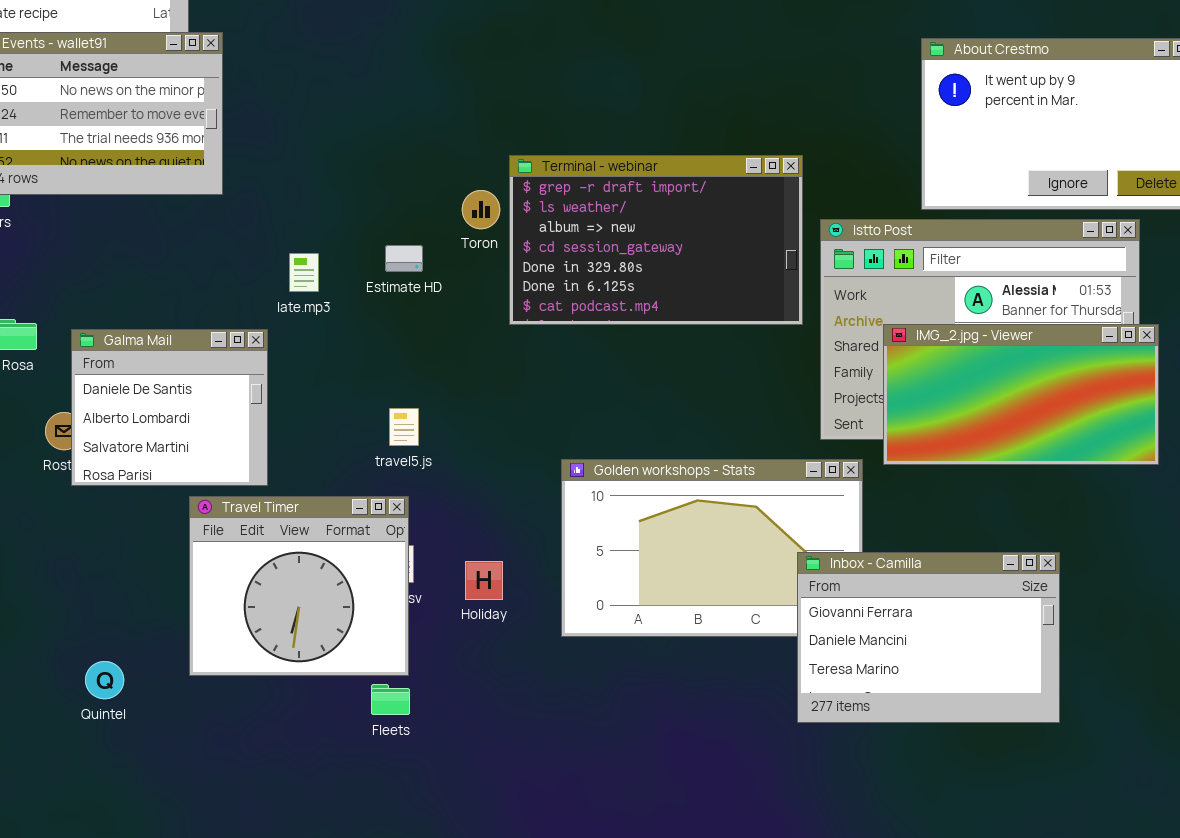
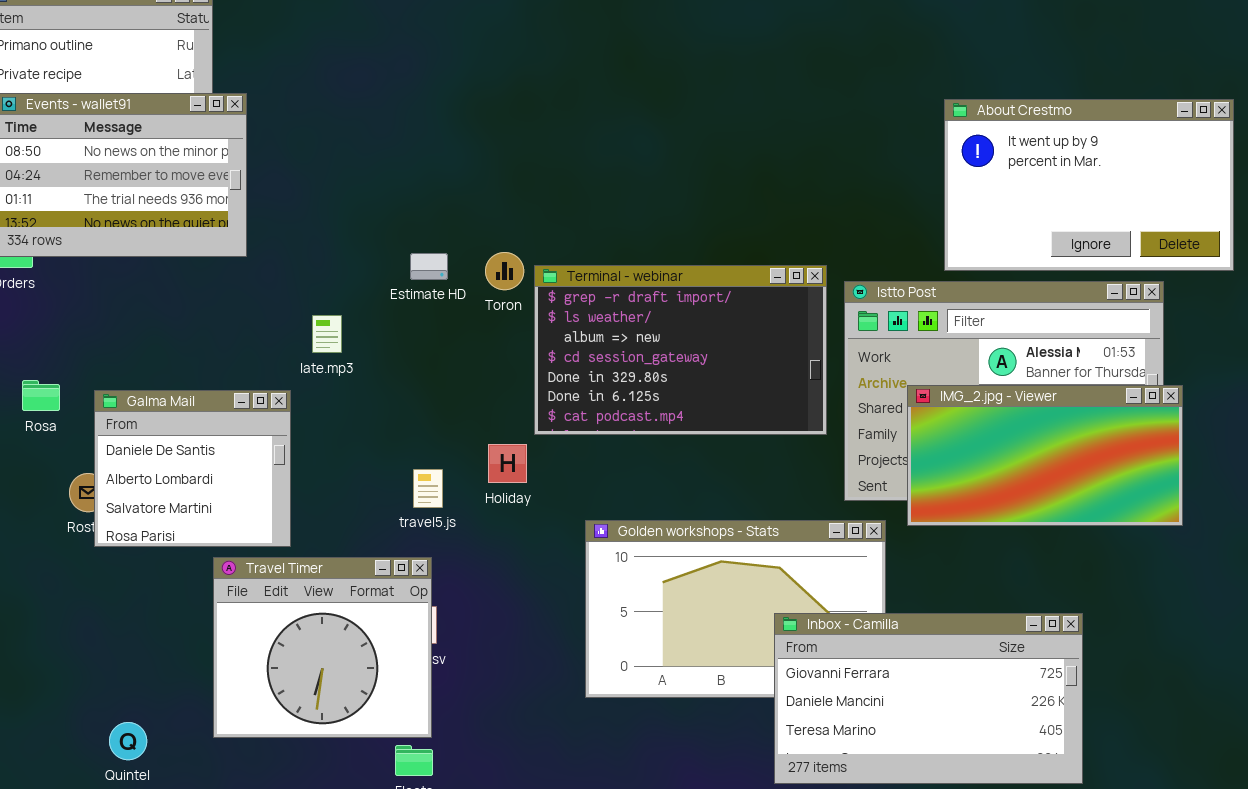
Terminal - webinar: [509,155,803,325] -> [534,265,827,435], moved
Estimate HD: [385,245,423,272] -> [410,253,448,280], moved
Inbox - Camilla: [797,552,1060,723] -> [774,613,1083,784], resized
Holiday: [465,561,503,600] -> [488,444,527,483], moved

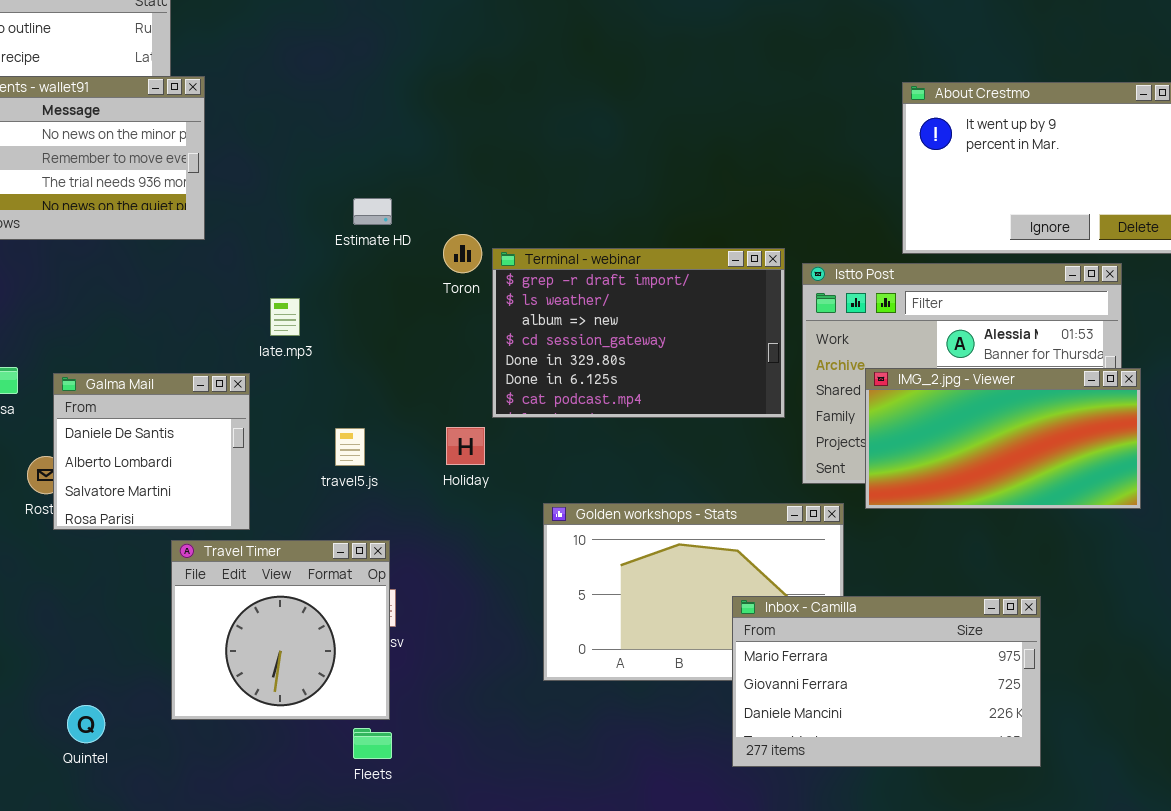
Estimate HD: [410,253,448,280] -> [353,198,392,225], moved
travel5.js: [413,469,443,508] -> [335,428,365,466], moved
Inbox - Camilla: [774,613,1083,784] -> [732,596,1041,767], scrolled up 1 row

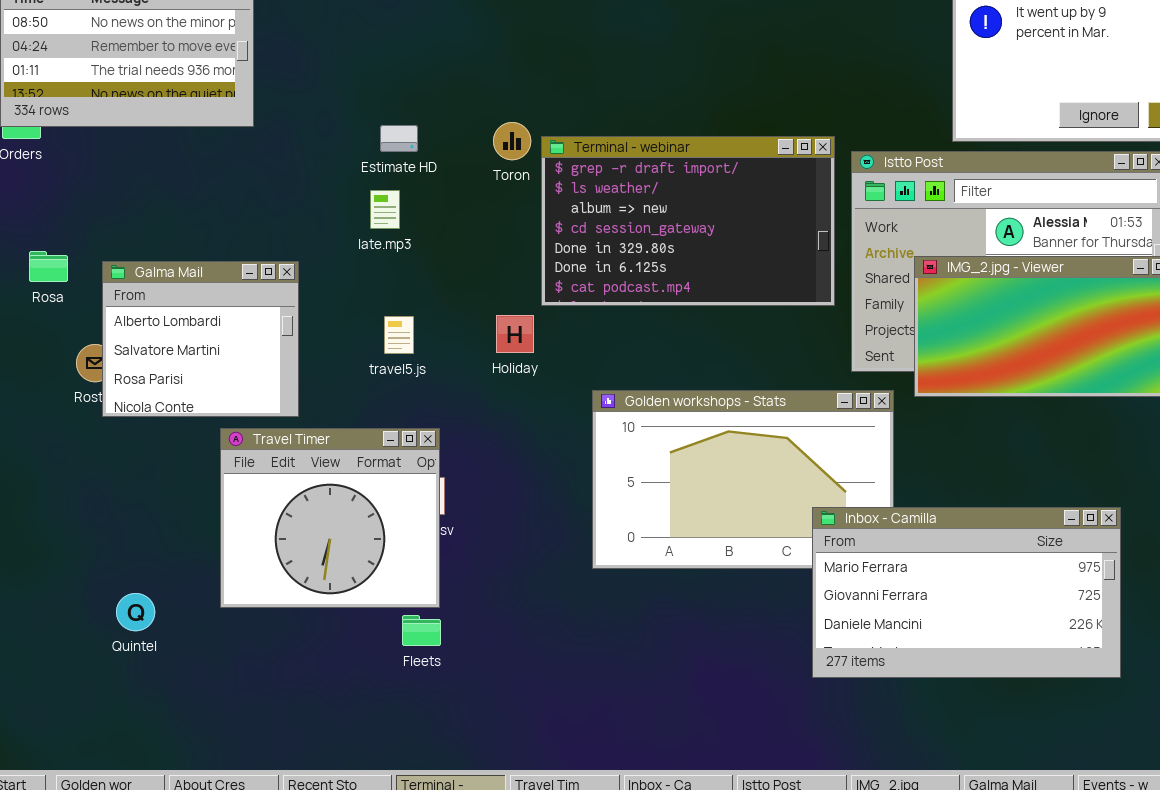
Estimate HD: [353,198,392,225] -> [380,125,418,152], moved
late.mp3: [270,298,300,336] -> [370,190,400,229], moved
Galma Mail: [53,373,250,530] -> [102,261,299,417], scrolled down 1 row
Inbox - Camilla: [732,596,1041,767] -> [812,507,1121,678], moved

